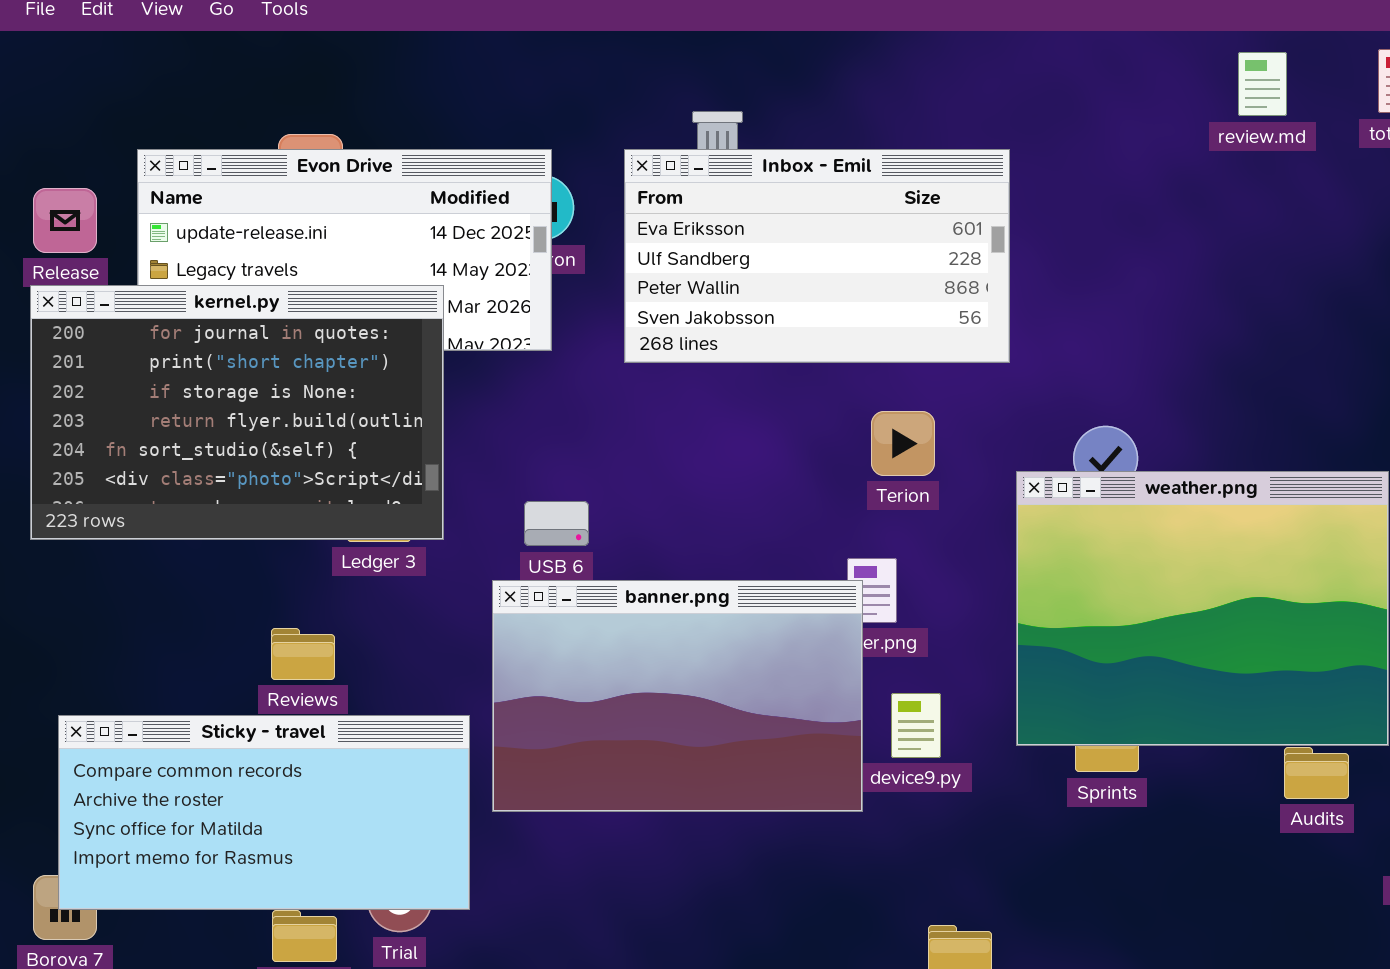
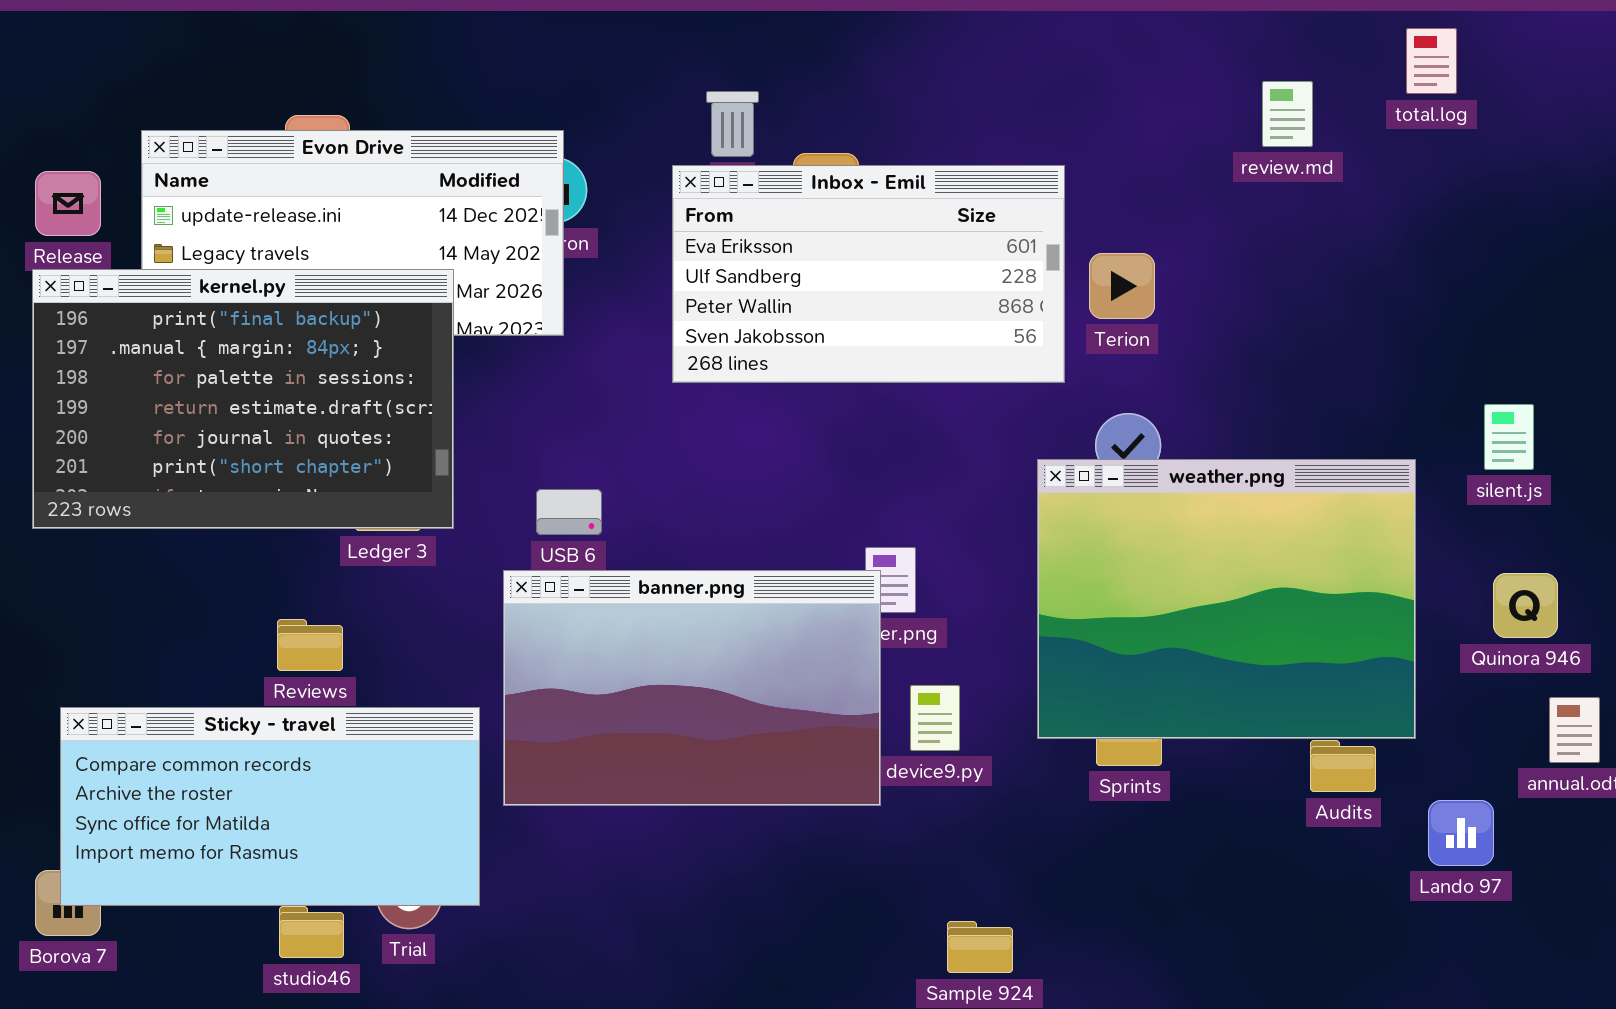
review.md: [1238,52,1287,116] -> [1262,81,1313,147], moved
Inbox - Emil: [624,149,1010,363] -> [672,165,1065,383], moved
kernel.py: [30,285,444,540] -> [32,269,454,529], scrolled up 4 rows
Terion: [871,411,935,476] -> [1089,253,1155,319], moved

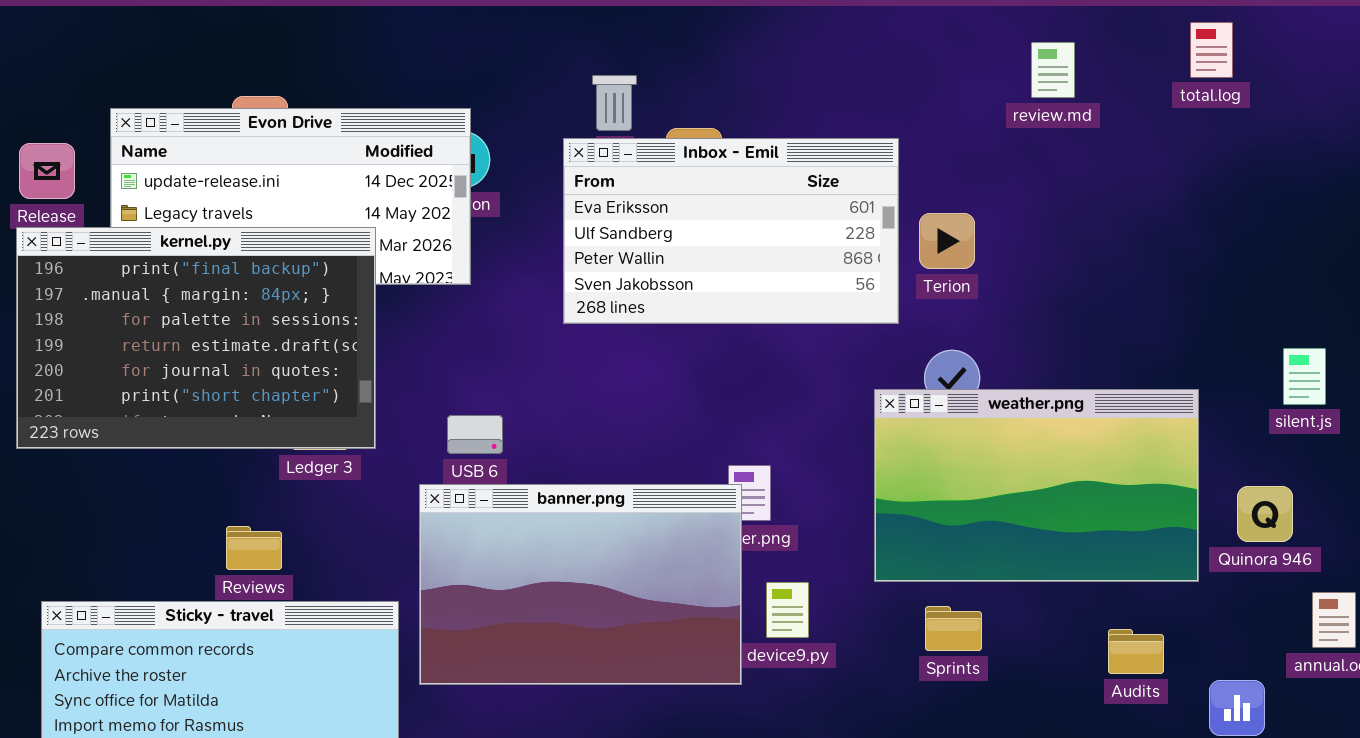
review.md: [1262,81,1313,147] -> [1031,42,1075,98], moved
silent.js: [1484,404,1534,470] -> [1283,348,1326,405], moved
weather.png: [1037,459,1416,739] -> [874,389,1199,582], resized
Quinora 946: [1493,573,1558,638] -> [1237,486,1293,542], moved

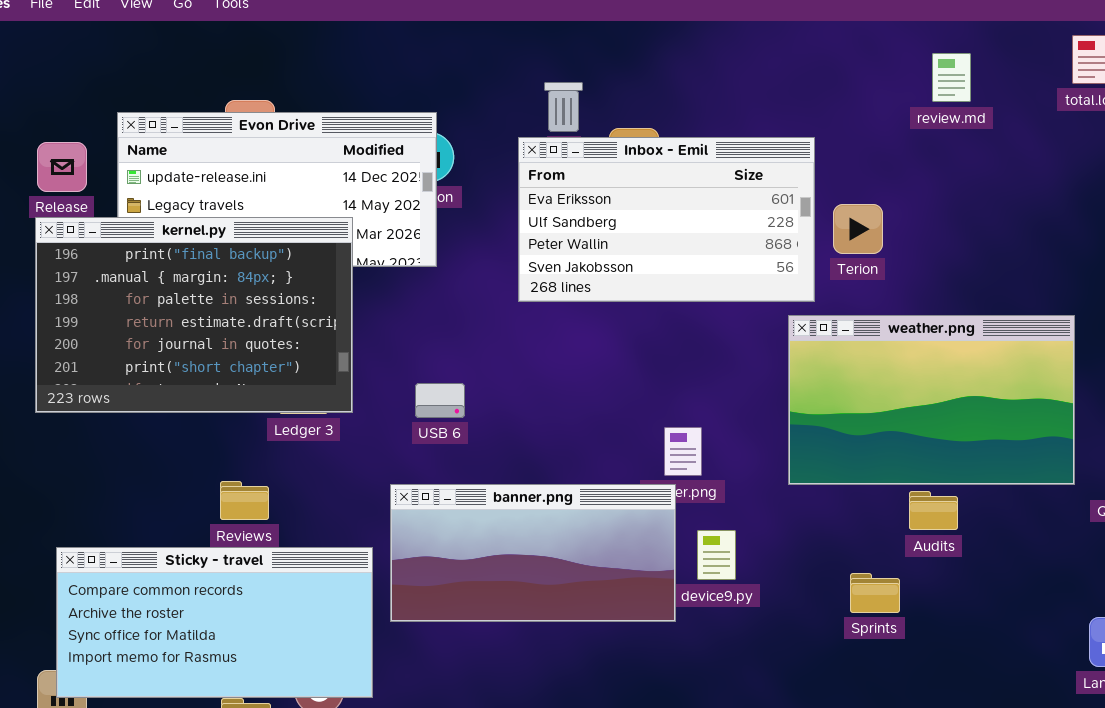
weather.png: [874,389,1199,582] -> [788,315,1075,485], moved
banner.png: [419,484,742,685] -> [390,484,676,622], resized
Sprints: [925,606,982,651] -> [850,573,900,613], moved
Audits: [1108,629,1164,674] -> [909,491,958,530], moved

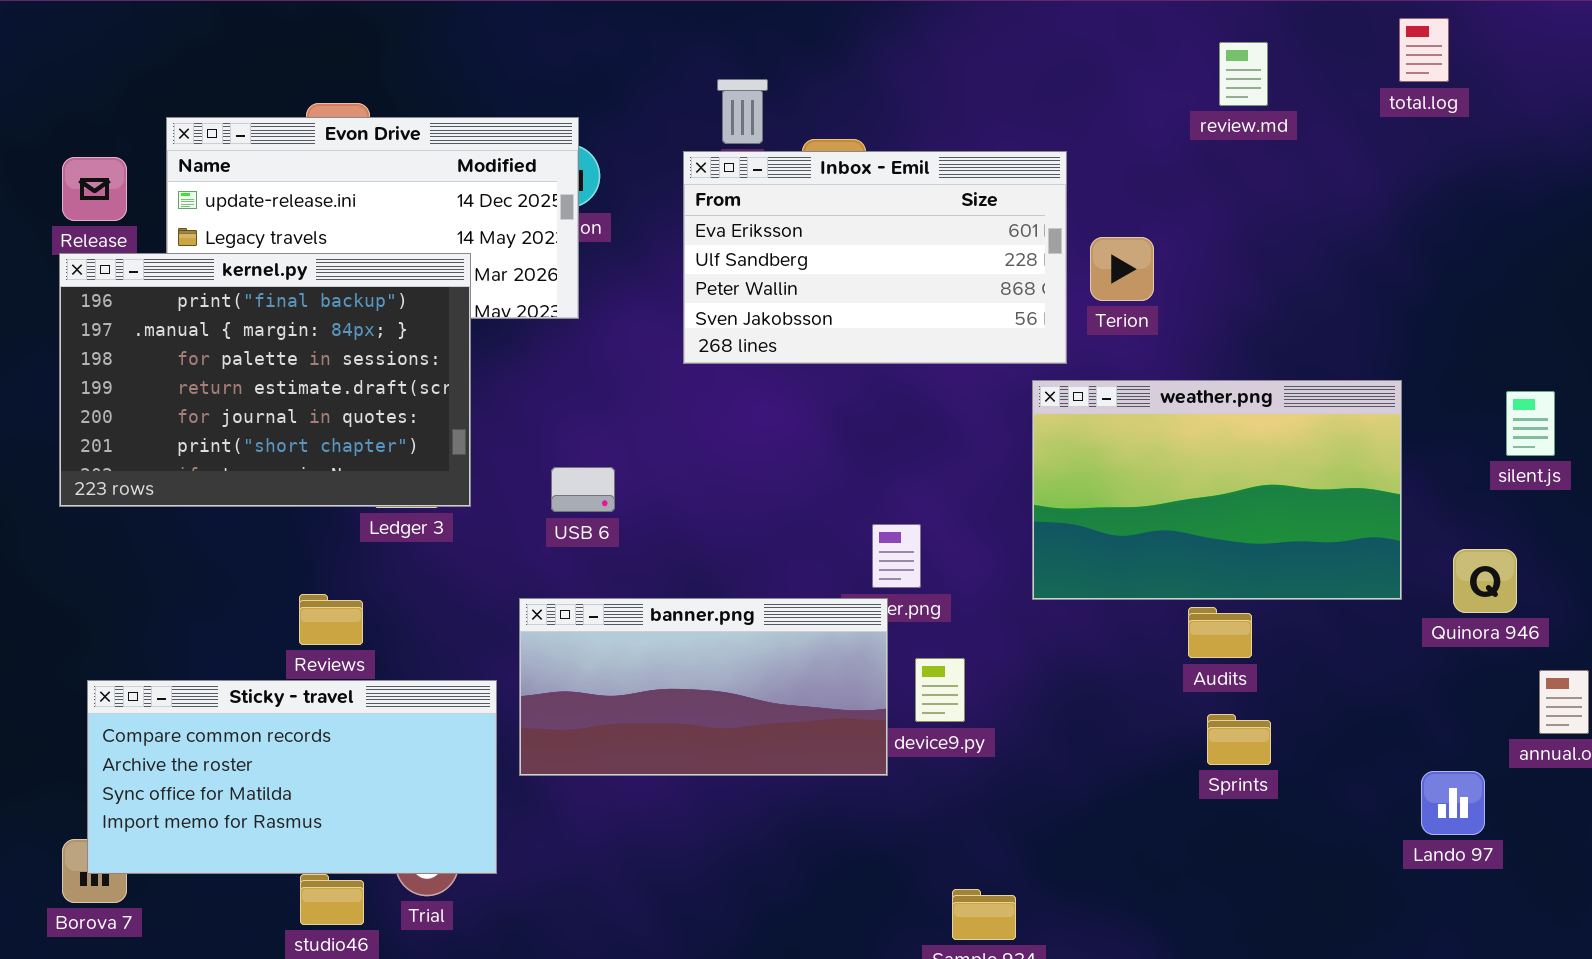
Sprints: [850,573,900,613] -> [1207,714,1271,765], moved

